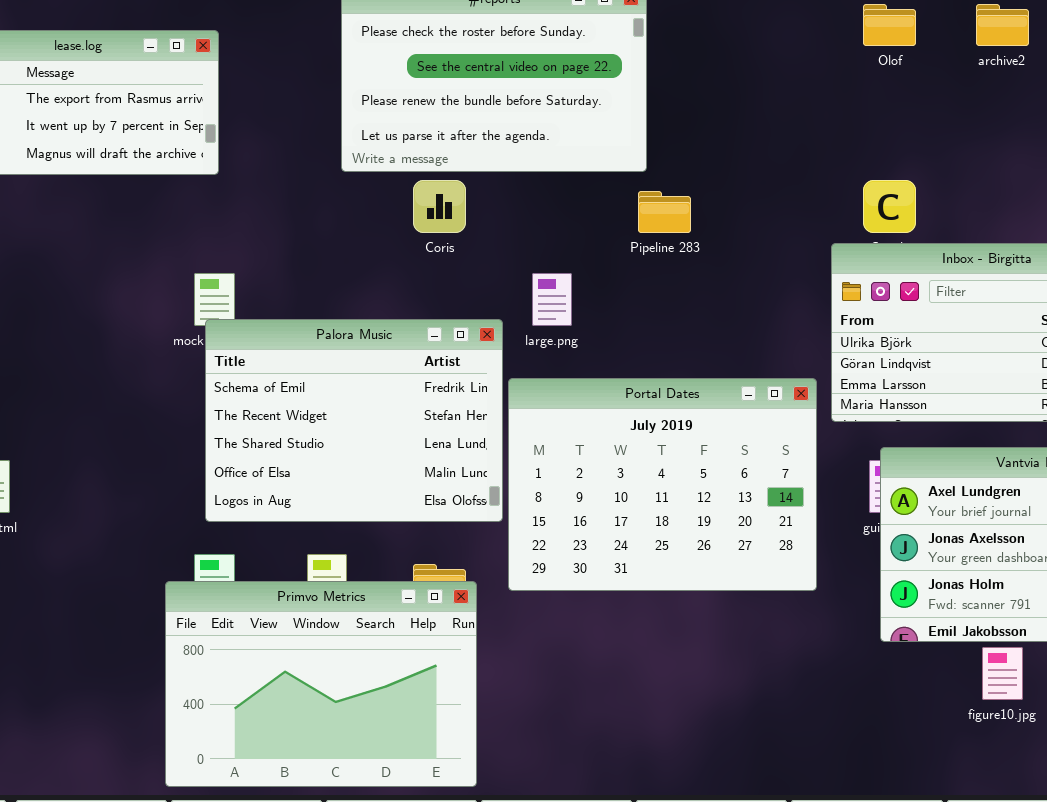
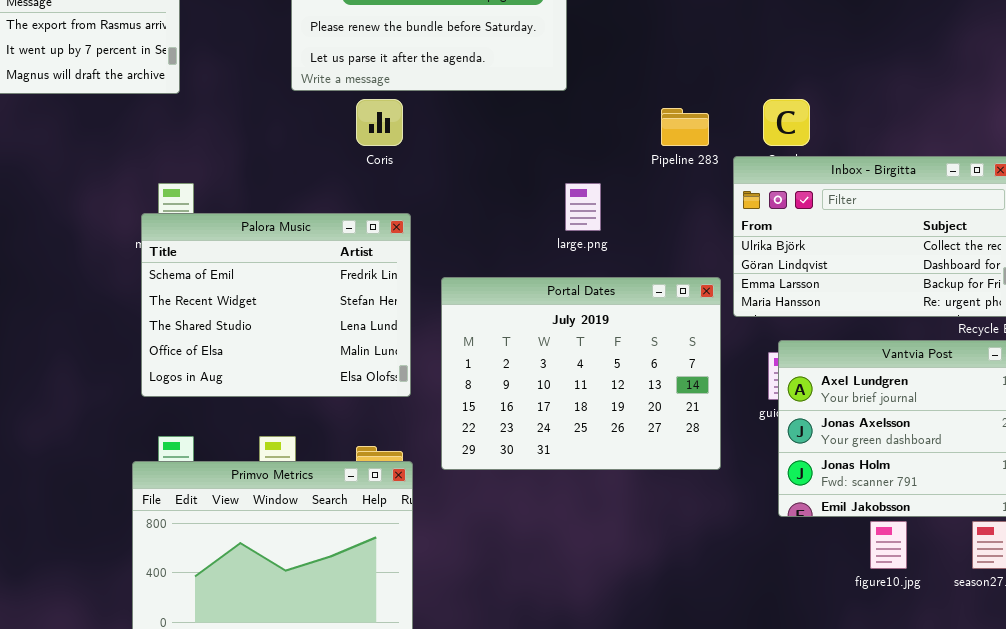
Pipeline 283: [638,191,691,233] -> [661,108,709,146], moved
large.png: [532,273,572,326] -> [565,183,601,231], moved
Palora Music: [205,319,503,522] -> [141,213,411,397], moved

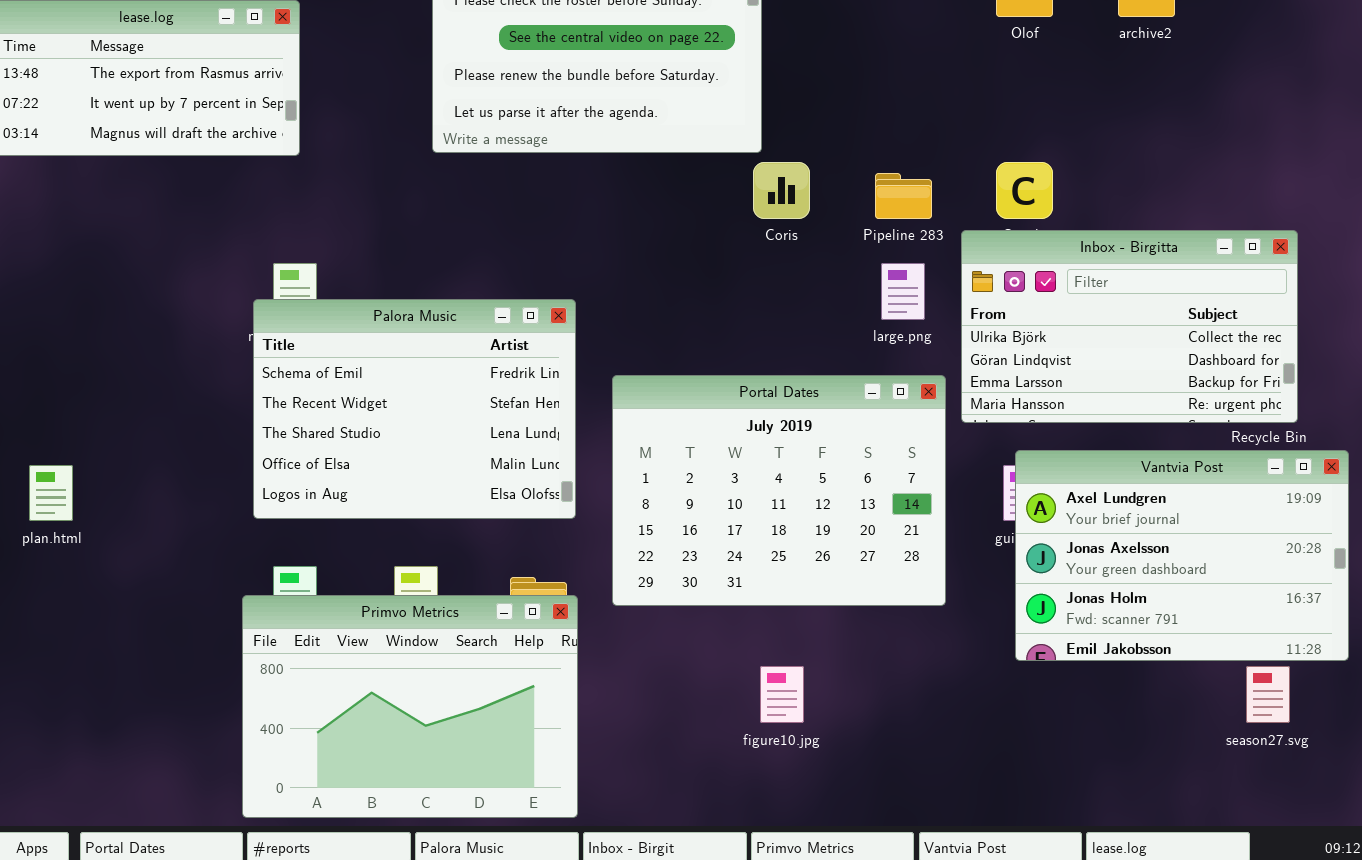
Coris: [356,99,403,146] -> [753,162,810,219], moved
large.png: [565,183,601,231] -> [881,263,925,320], moved
figure10.jpg: [870,521,907,569] -> [760,666,804,723], moved

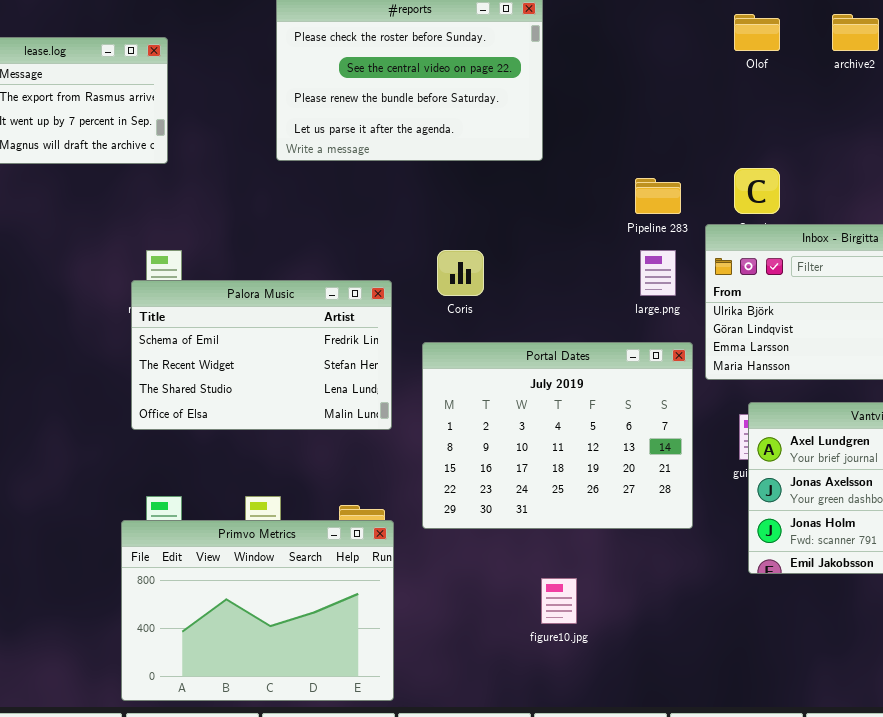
Coris: [753,162,810,219] -> [437,250,484,296], moved
Palora Music: [253,299,576,519] -> [131,280,392,430], resized

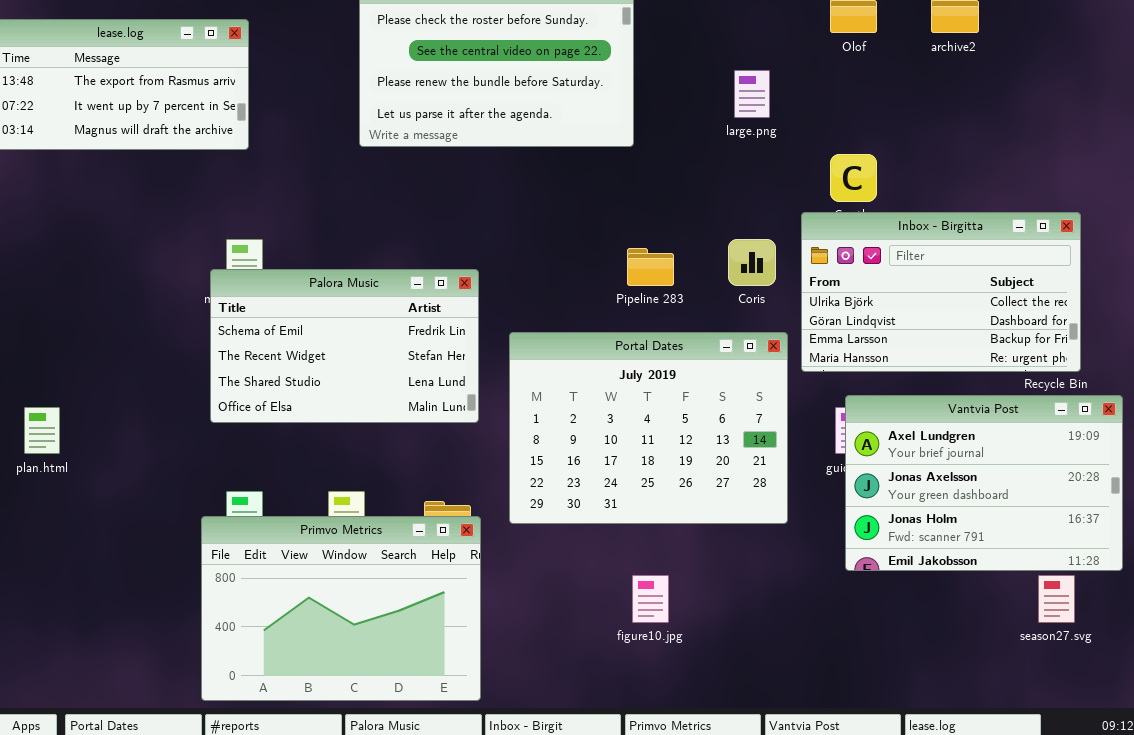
Pipeline 283: [635,178,681,214] -> [627,248,674,286], moved
Coris: [437,250,484,296] -> [728,239,776,286], moved
large.png: [640,250,676,296] -> [734,70,770,118], moved

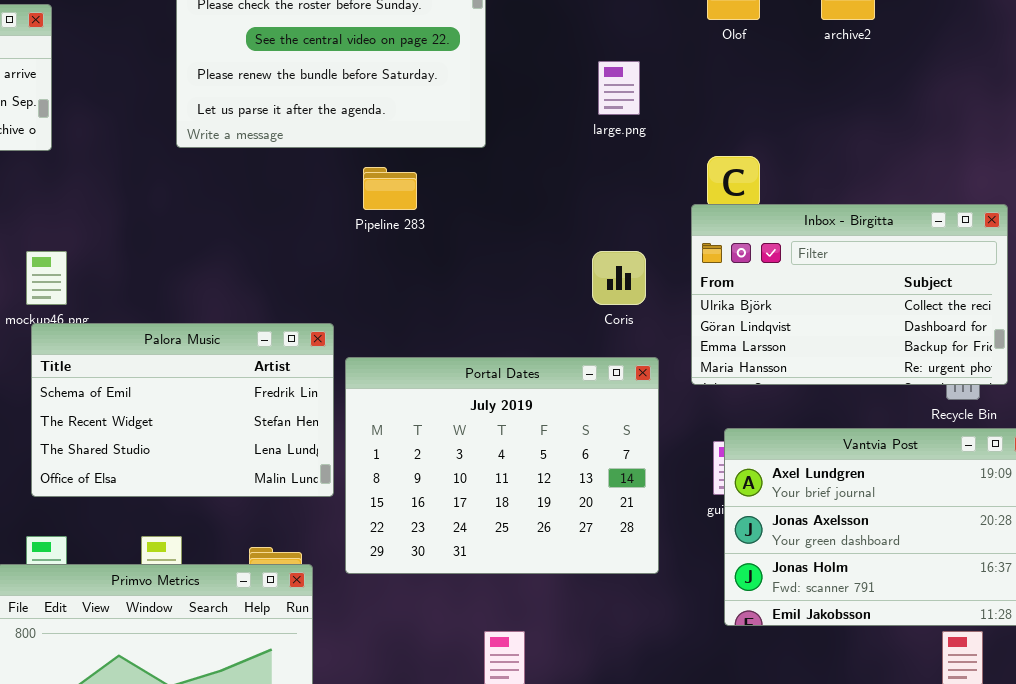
Inbox - Birgitta: [801,212,1081,372] -> [691,204,1008,385], moved
Pipeline 283: [627,248,674,286] -> [363,167,417,210], moved
Palora Music: [210,269,479,423] -> [31,323,334,497], moved

